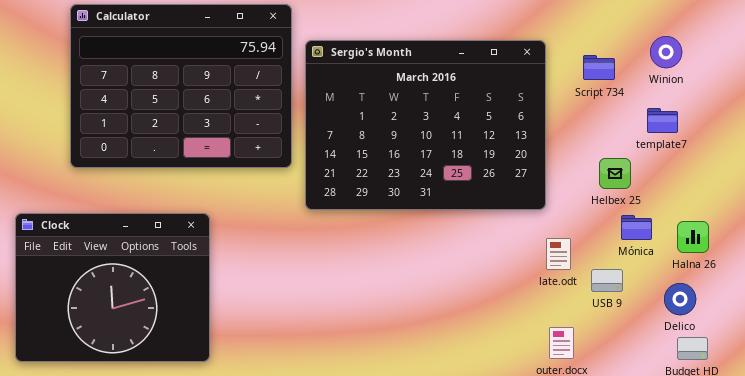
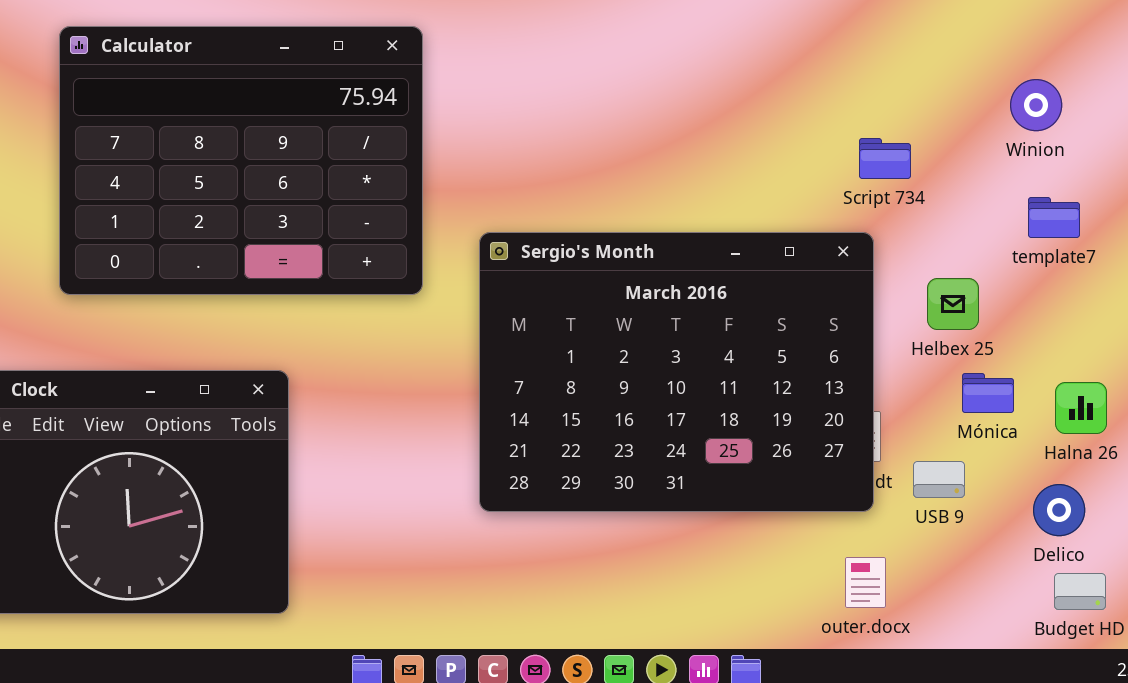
Sergio's Month: [305,40,546,210] -> [479,232,874,512], moved
Script 734: [583,55,615,80] -> [859,138,911,179], moved
template7: [647,108,678,133] -> [1028,197,1080,238], moved

